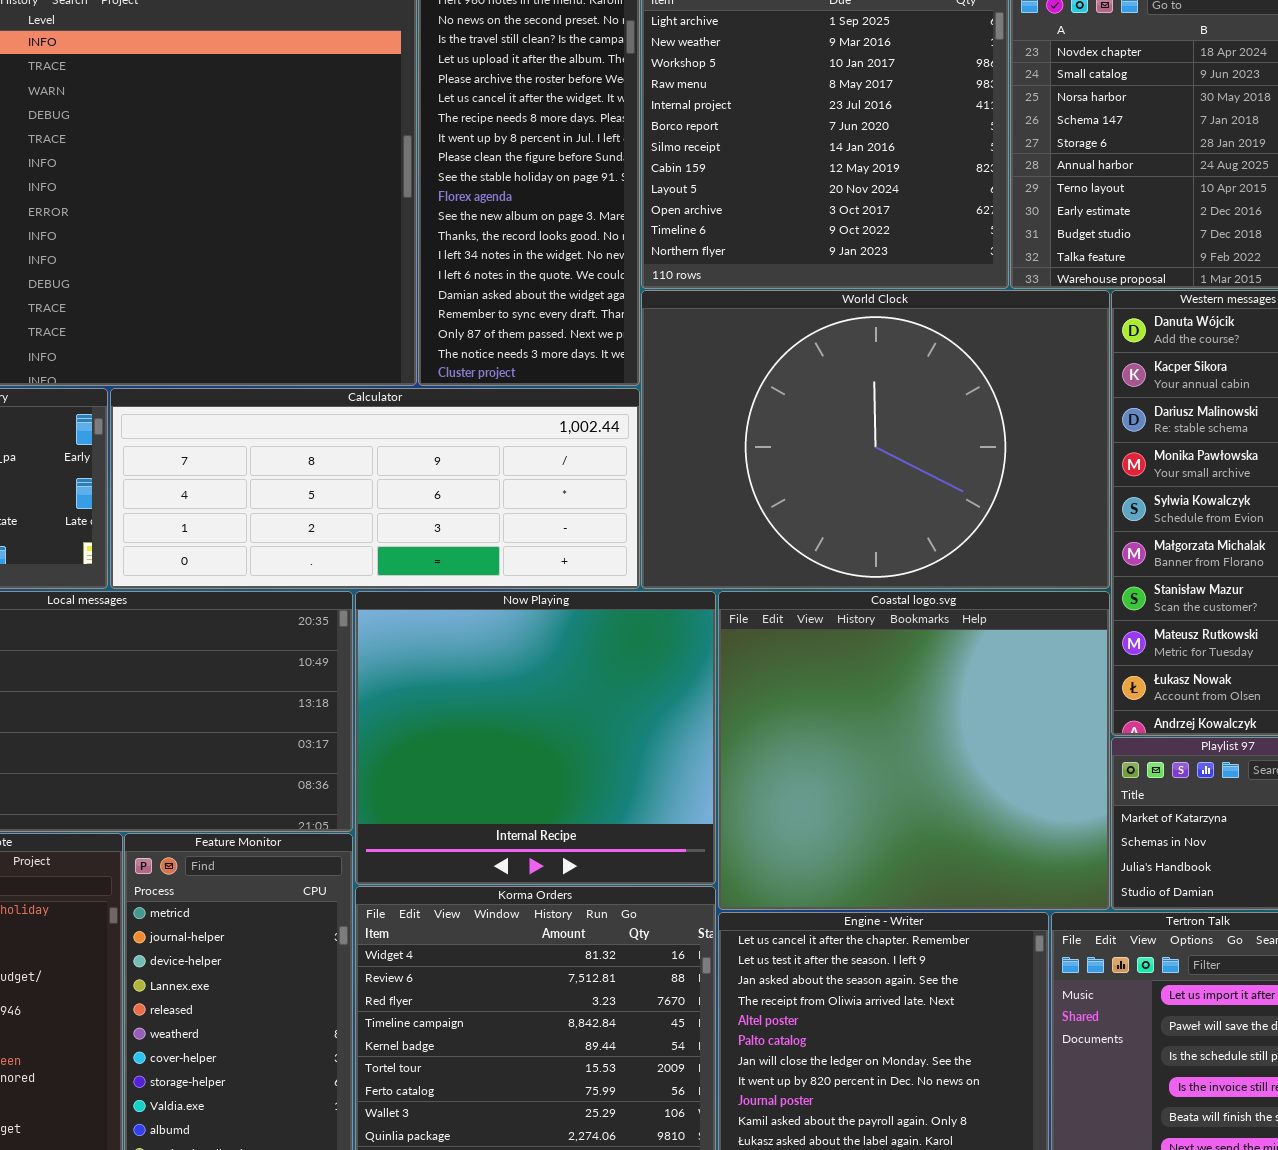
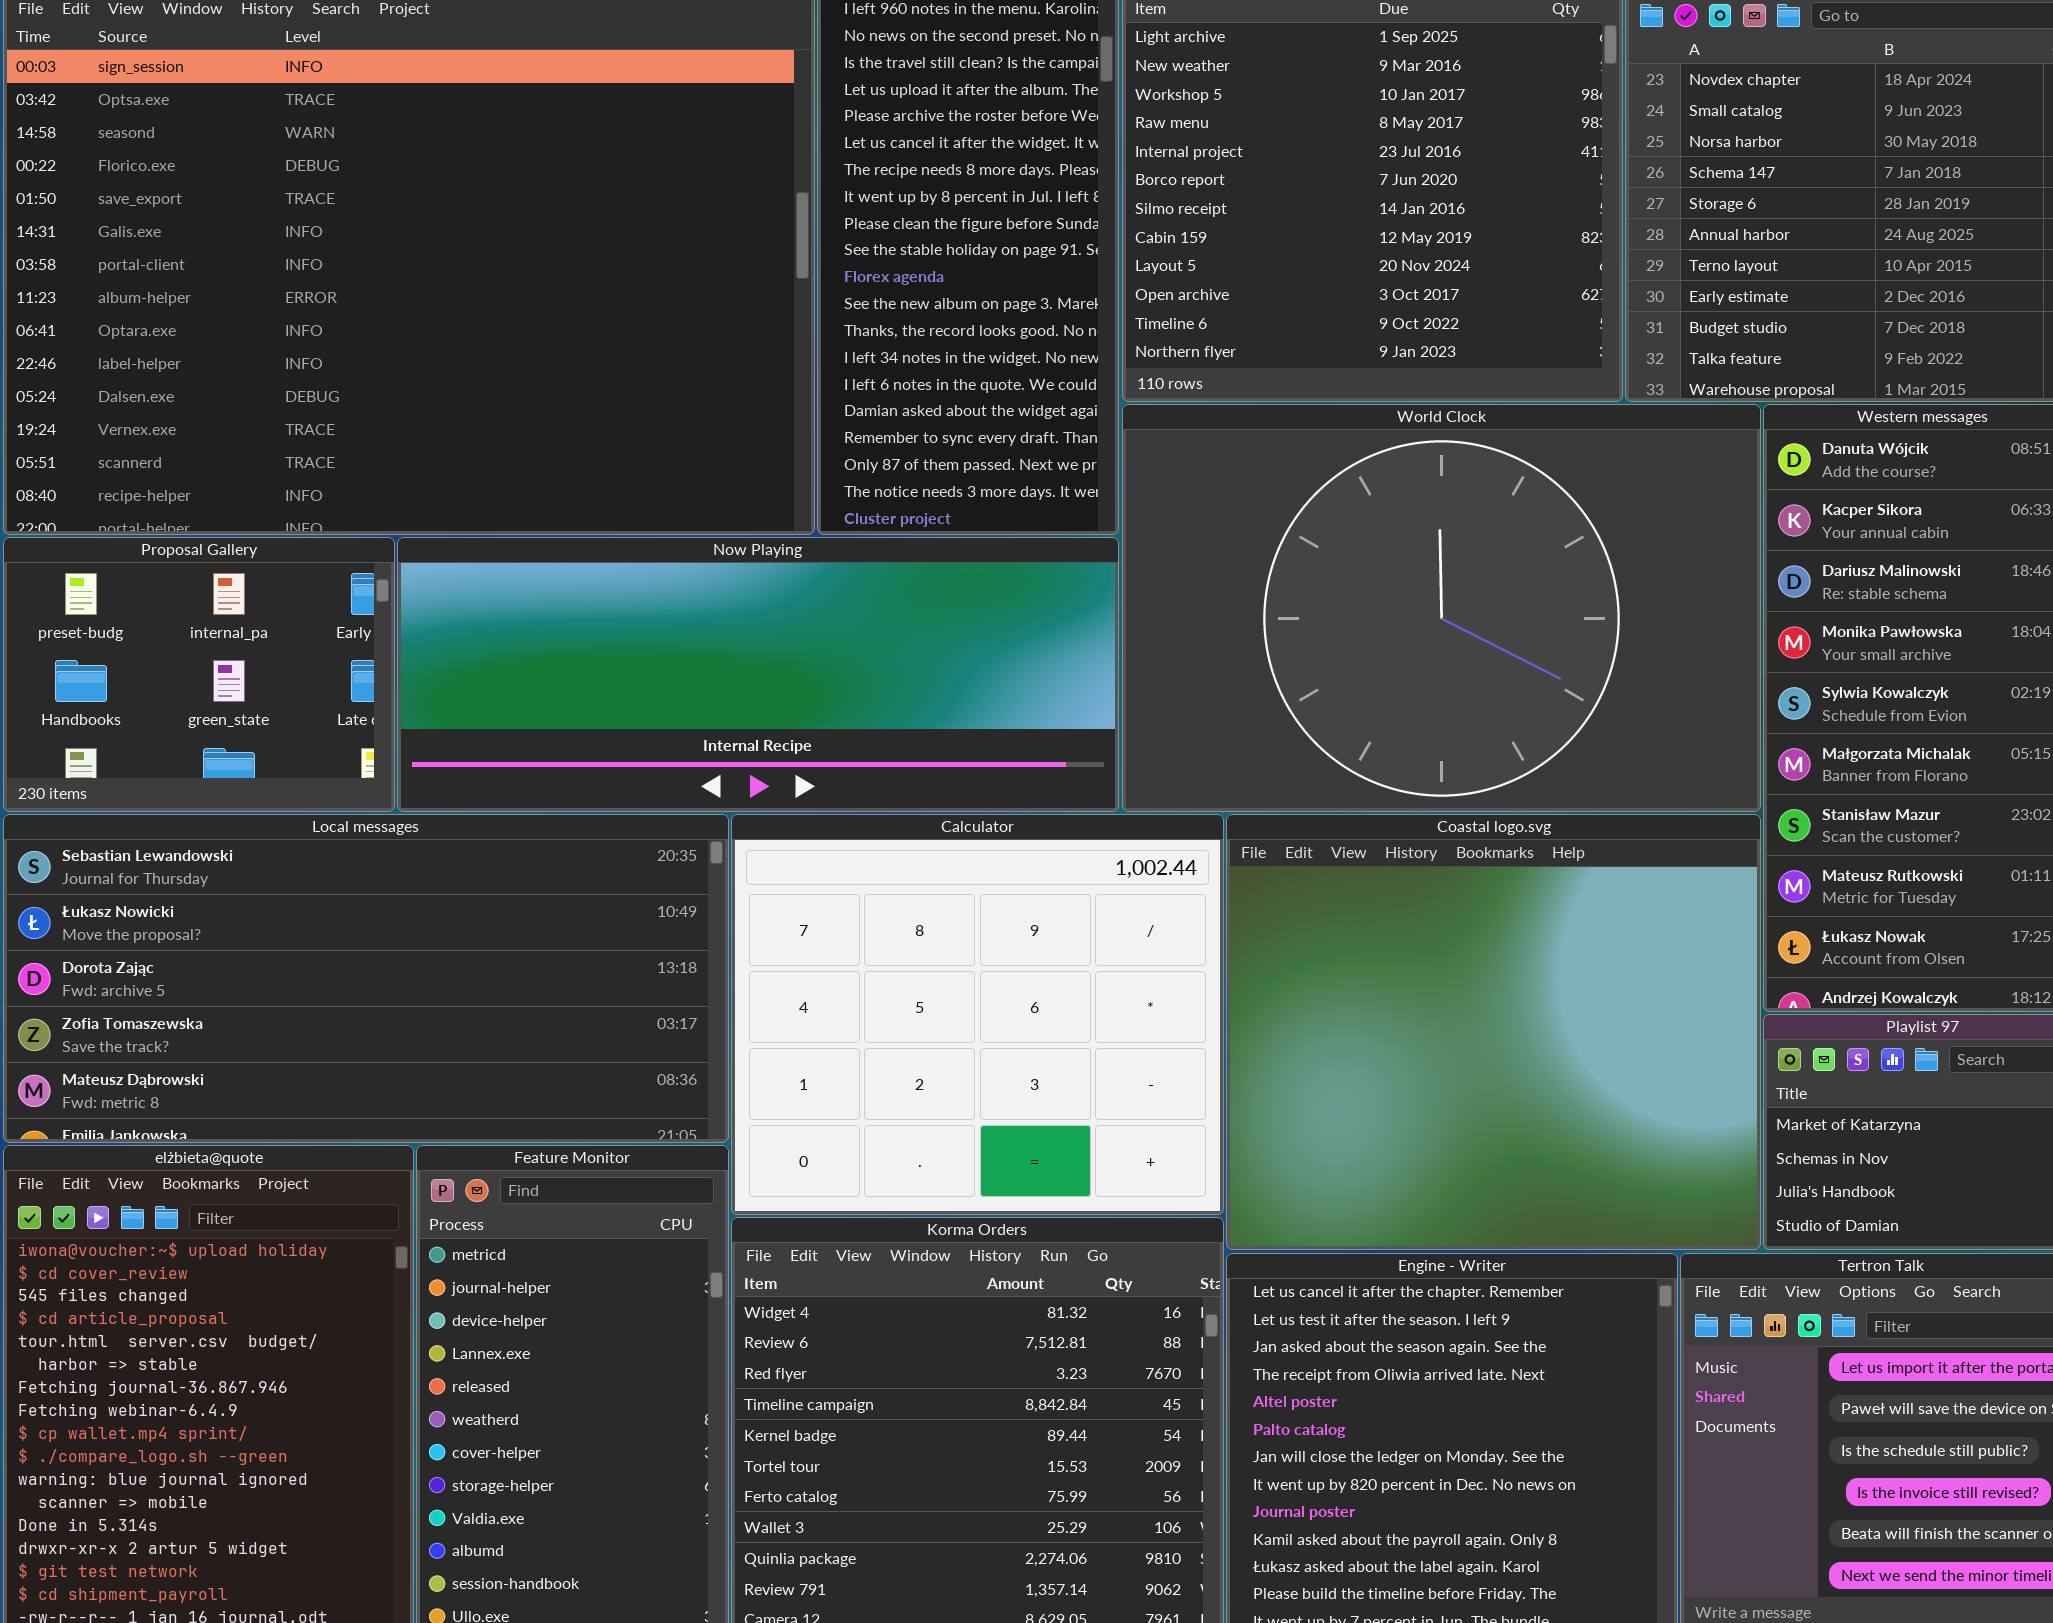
Calculator: [110,388,640,589] -> [731,814,1224,1215], moved, resized
Now Playing: [355,591,716,885] -> [397,537,1119,812], moved, resized

